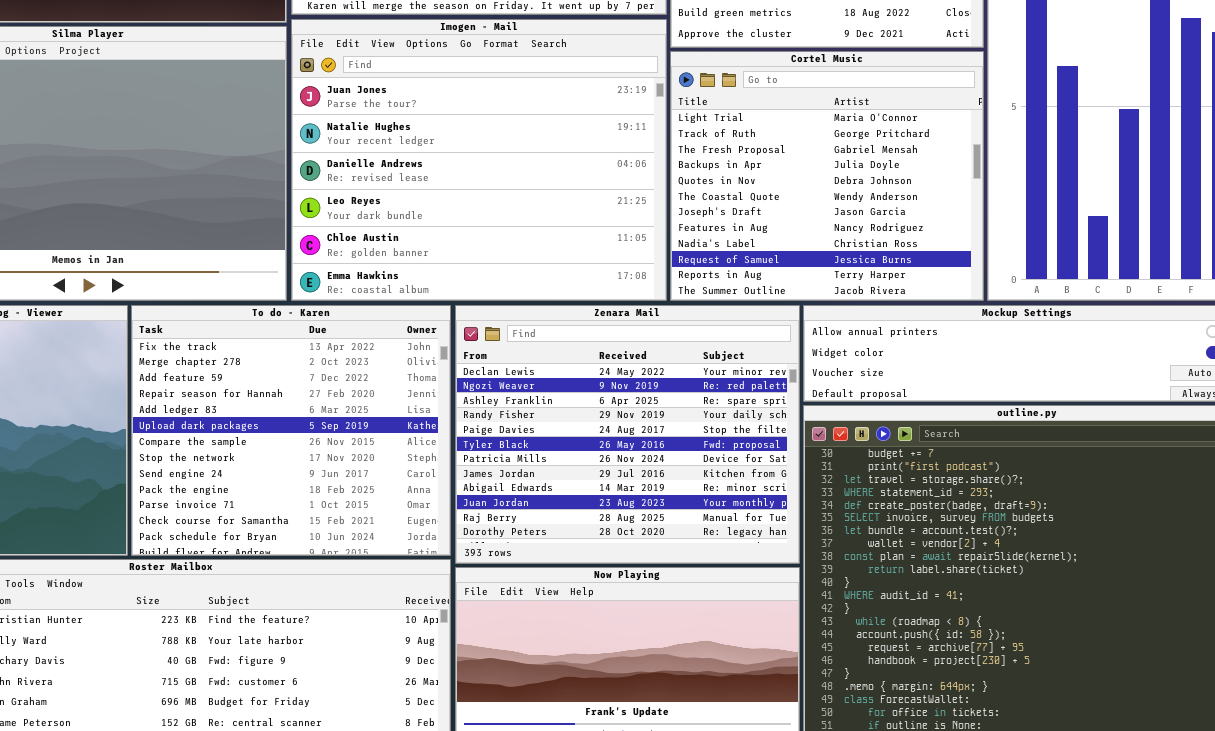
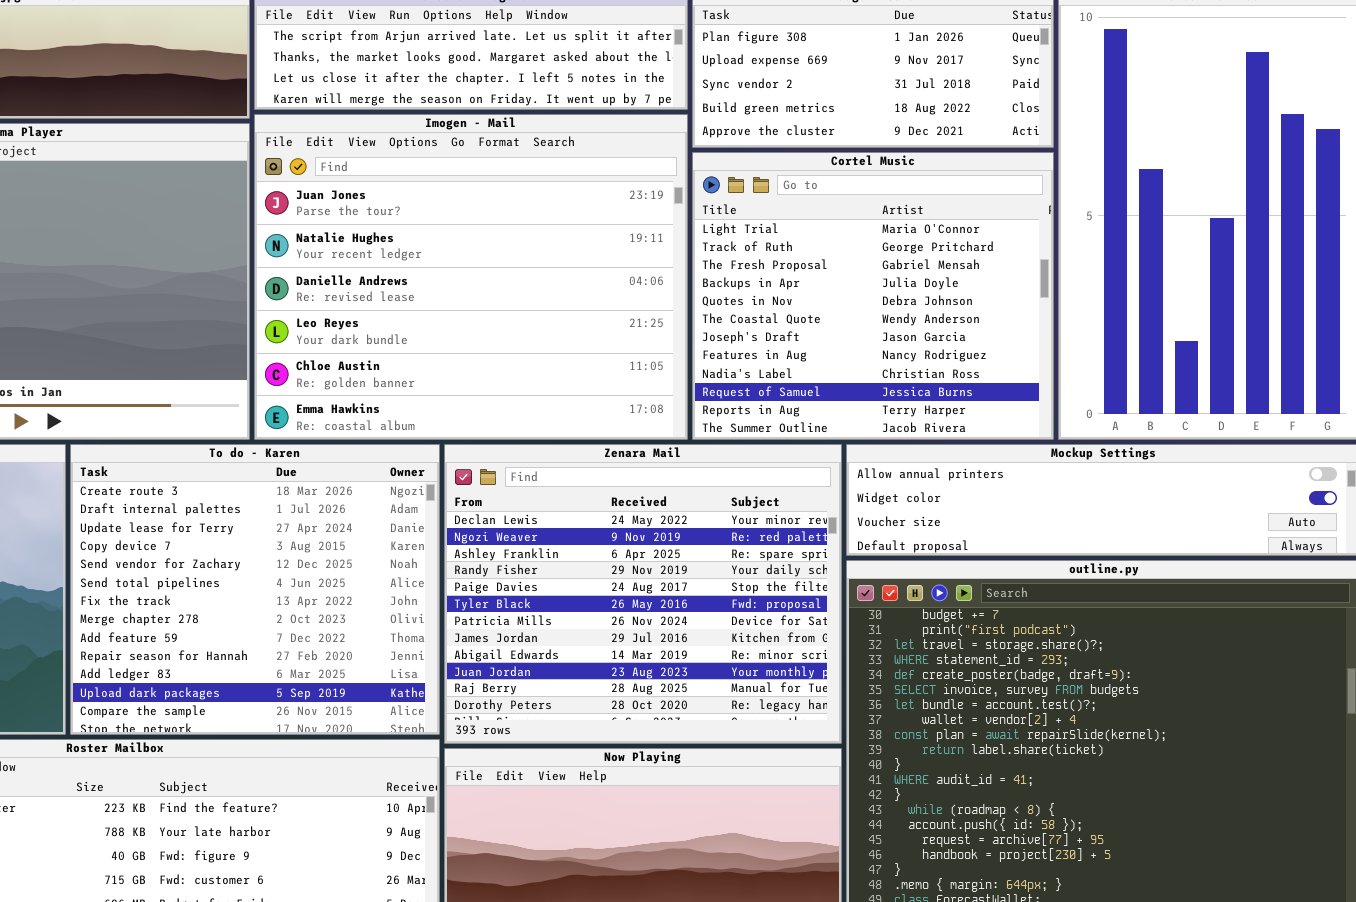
To do - Karen: [131,305,451,556] -> [70,444,440,735], scrolled up 6 rows

